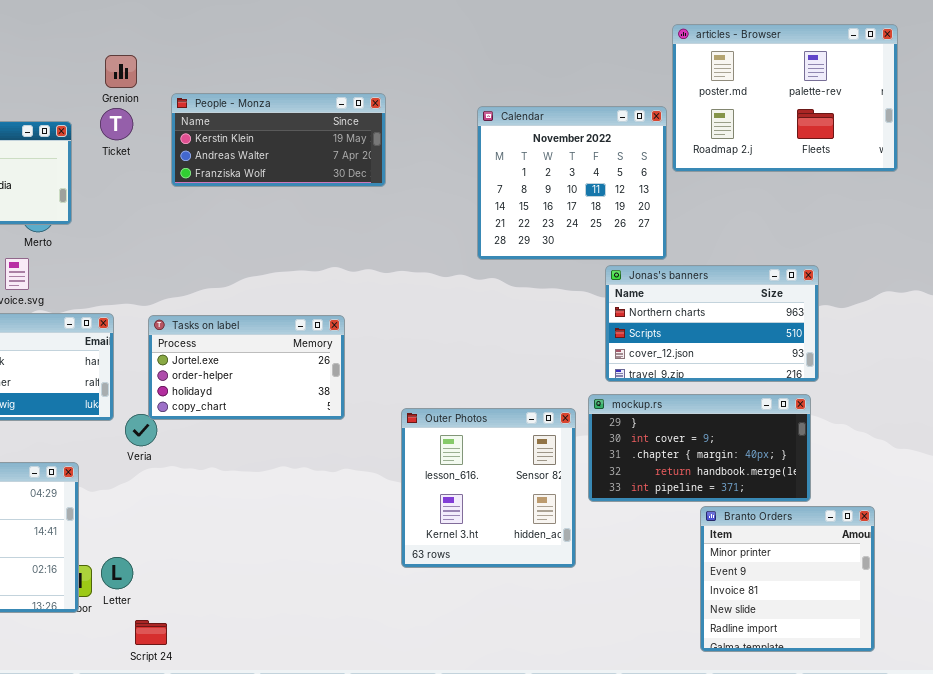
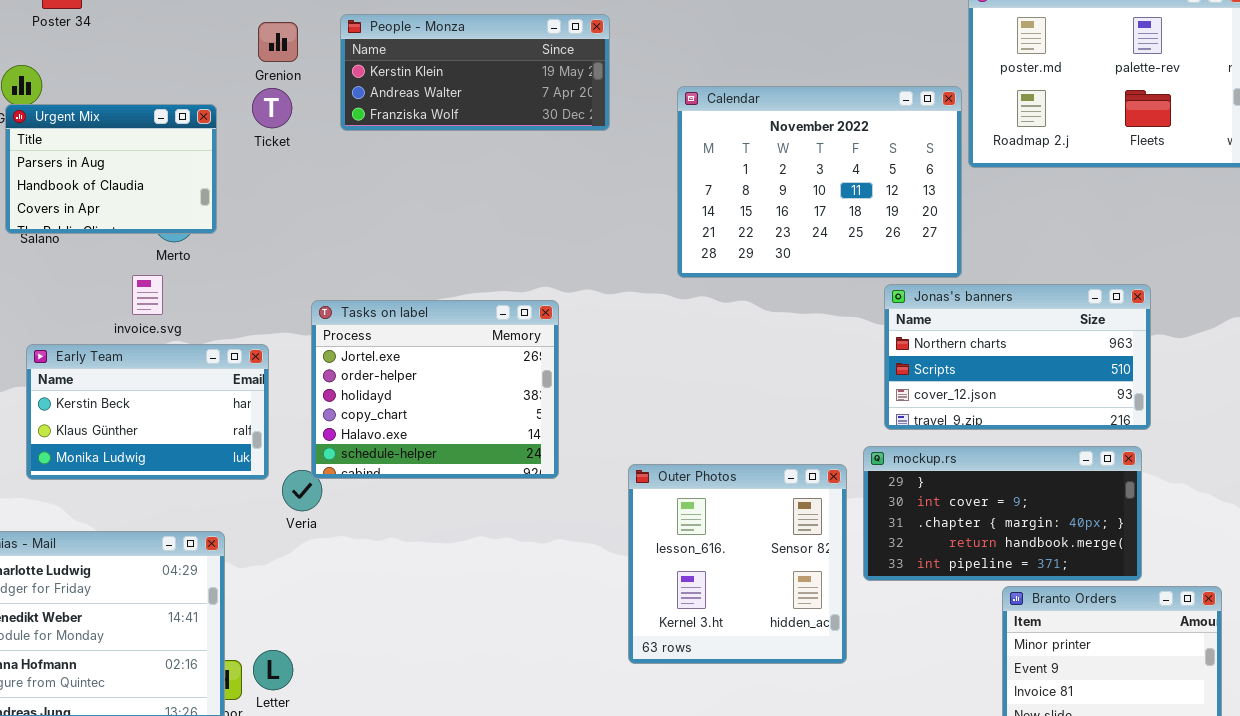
People - Monza: [171,93,386,187] -> [340,14,610,131], moved
Calendar: [477,106,667,260] -> [677,86,962,278], resized
Tasks on label: [148,315,345,420] -> [311,300,559,479], resized

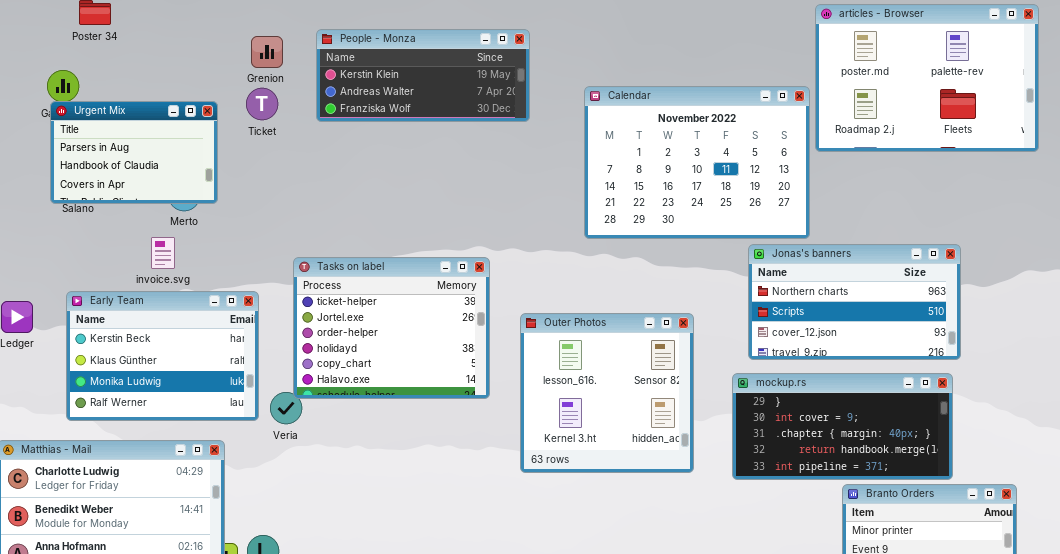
Tasks on label: [311,300,559,479] -> [293,257,490,399], scrolled up 1 row
Early Team: [26,344,269,480] -> [66,291,259,421], resized
Outer Photos: [628,464,847,664] -> [520,313,694,473], moved

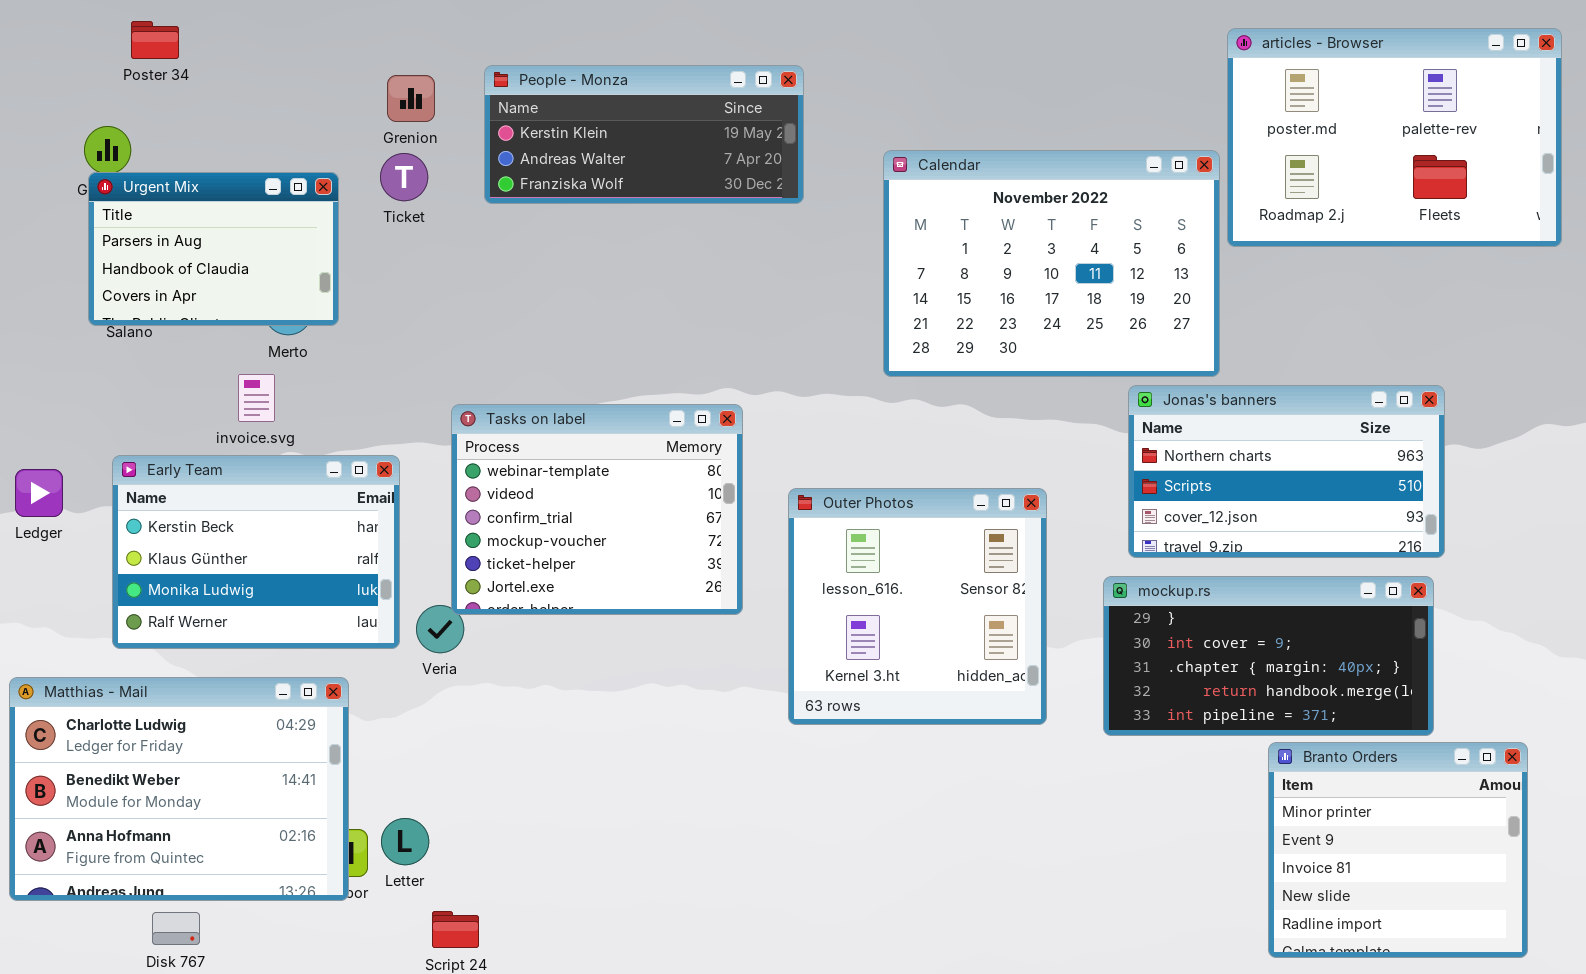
Tasks on label: [293,257,490,399] -> [451,404,743,615], scrolled up 4 rows

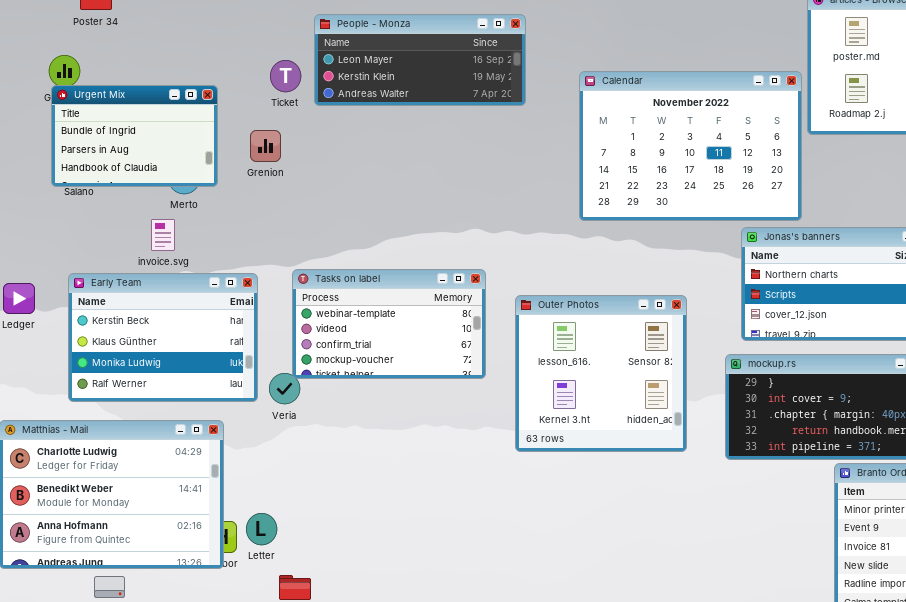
People - Monza: [484,65,804,204] -> [314,14,526,106], scrolled up 1 row
Grenion: [387,75,435,122] -> [250,130,281,162], moved
Ticket: [380,153,428,201] -> [270,60,301,92], moved
Urgent Mix: [88,172,339,326] -> [51,85,218,187], scrolled up 1 row
Tasks on label: [451,404,743,615] -> [292,269,486,379], resized

